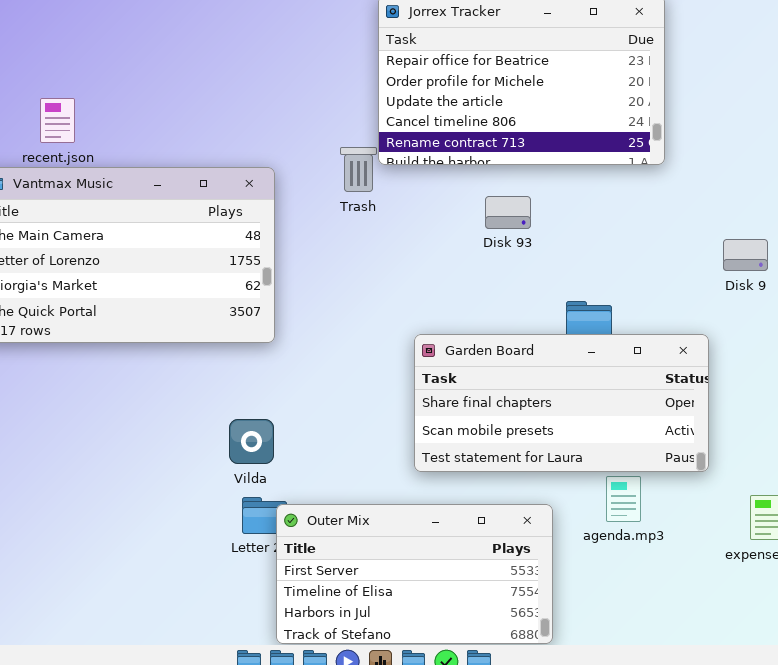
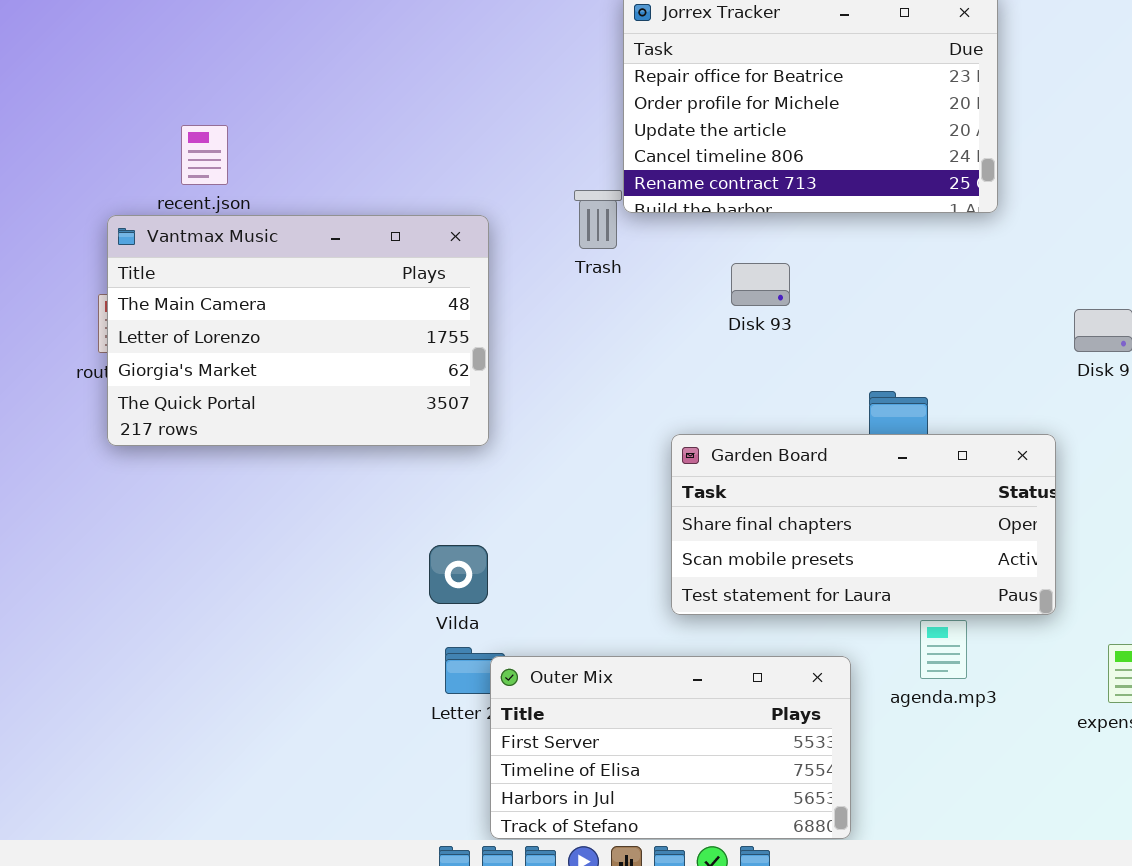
Disk 93: [485,196,531,229] -> [731,263,790,306], moved

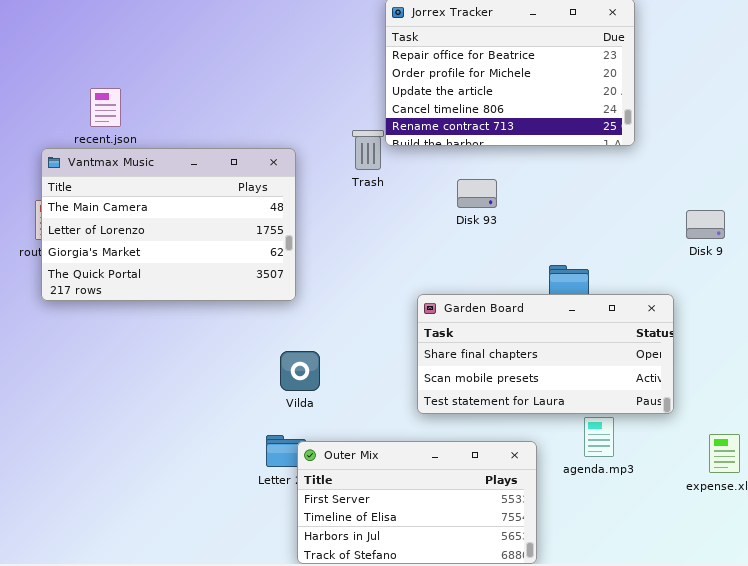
Vilda: [429,545,488,604] -> [280,351,320,391], moved

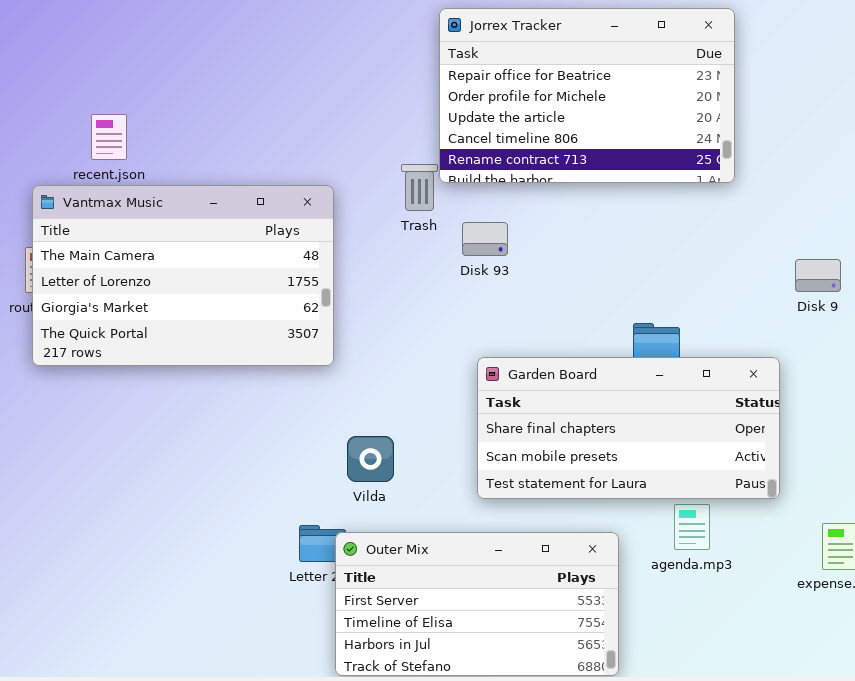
Disk 93: [457,179,497,208] -> [462,222,508,256], moved
Vilda: [280,351,320,391] -> [347,436,394,482], moved

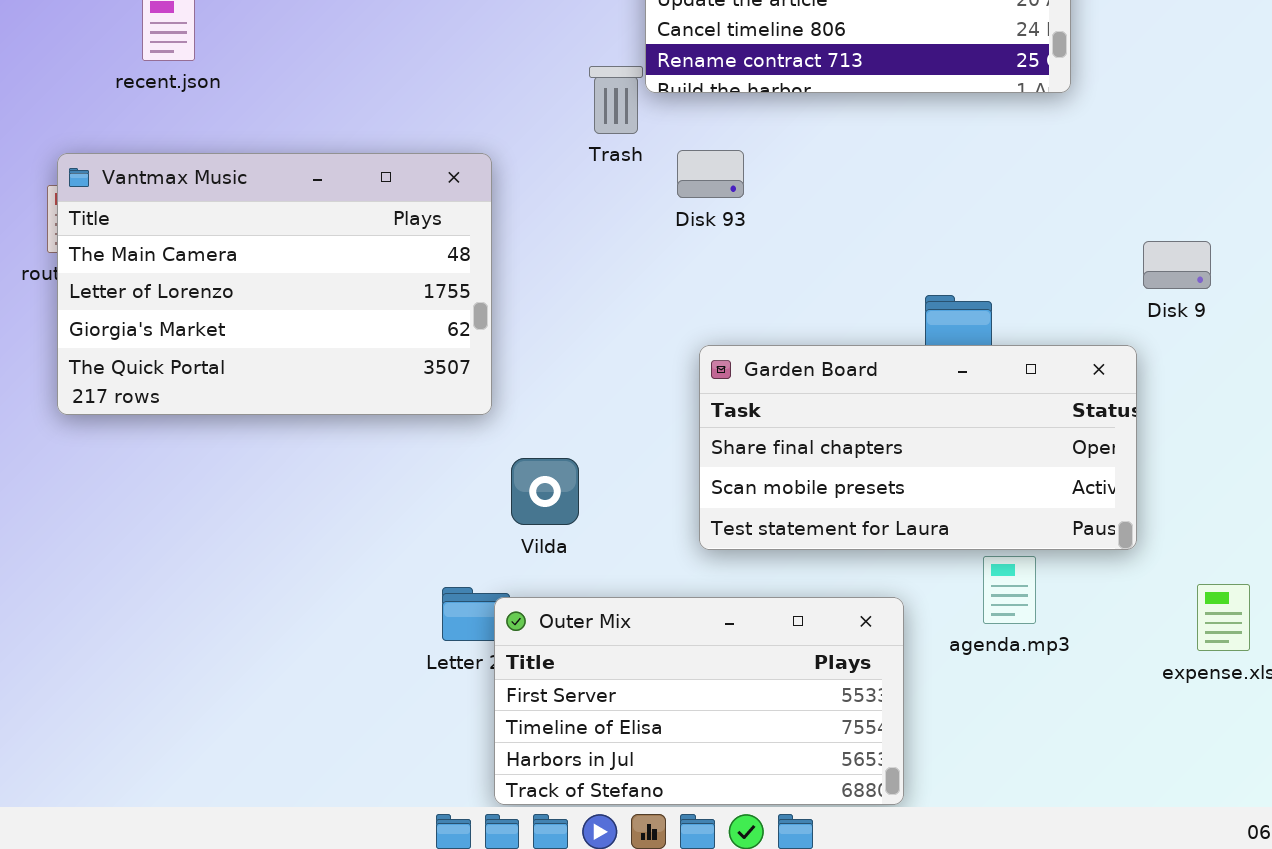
Vantmax Music: [32,185,334,366] -> [57,153,492,415], moved
Disk 9: [795,259,841,292] -> [1143,241,1211,289], moved

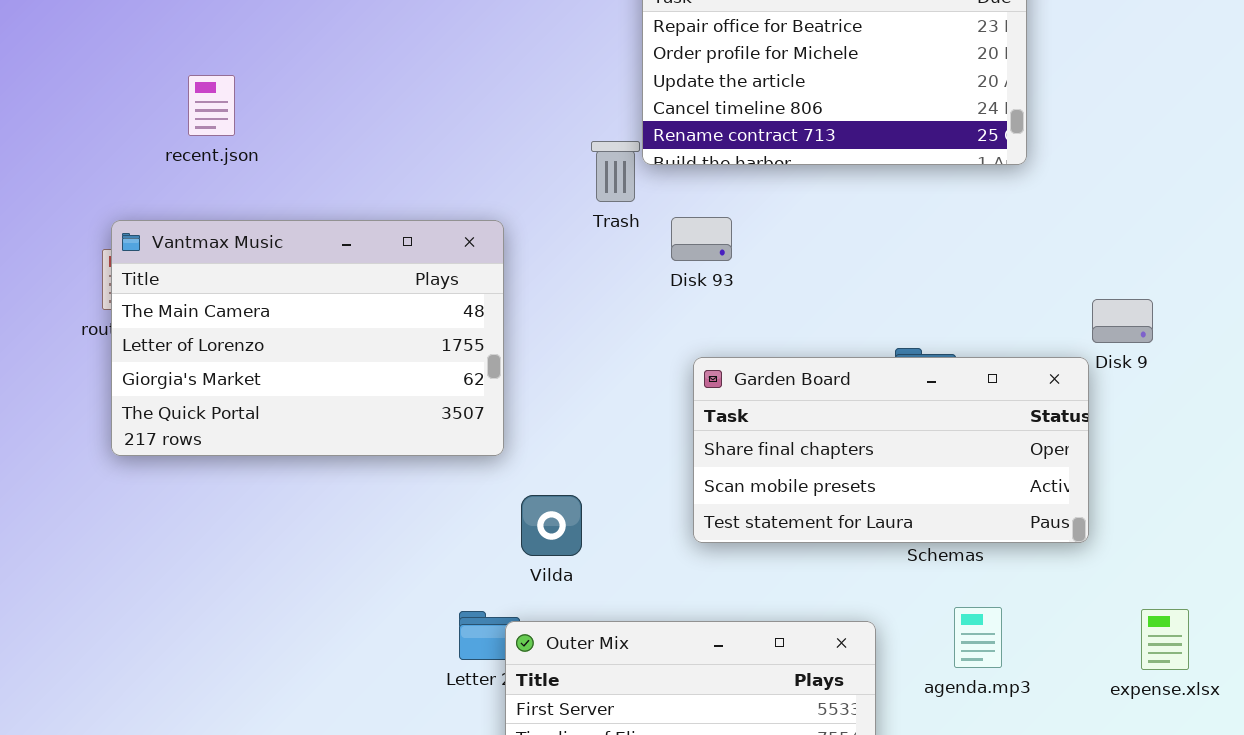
Garden Board: [699,345,1137,550] -> [693,357,1089,543], moved
agenda.mp3: [983,556,1036,624] -> [954,607,1002,668], moved

